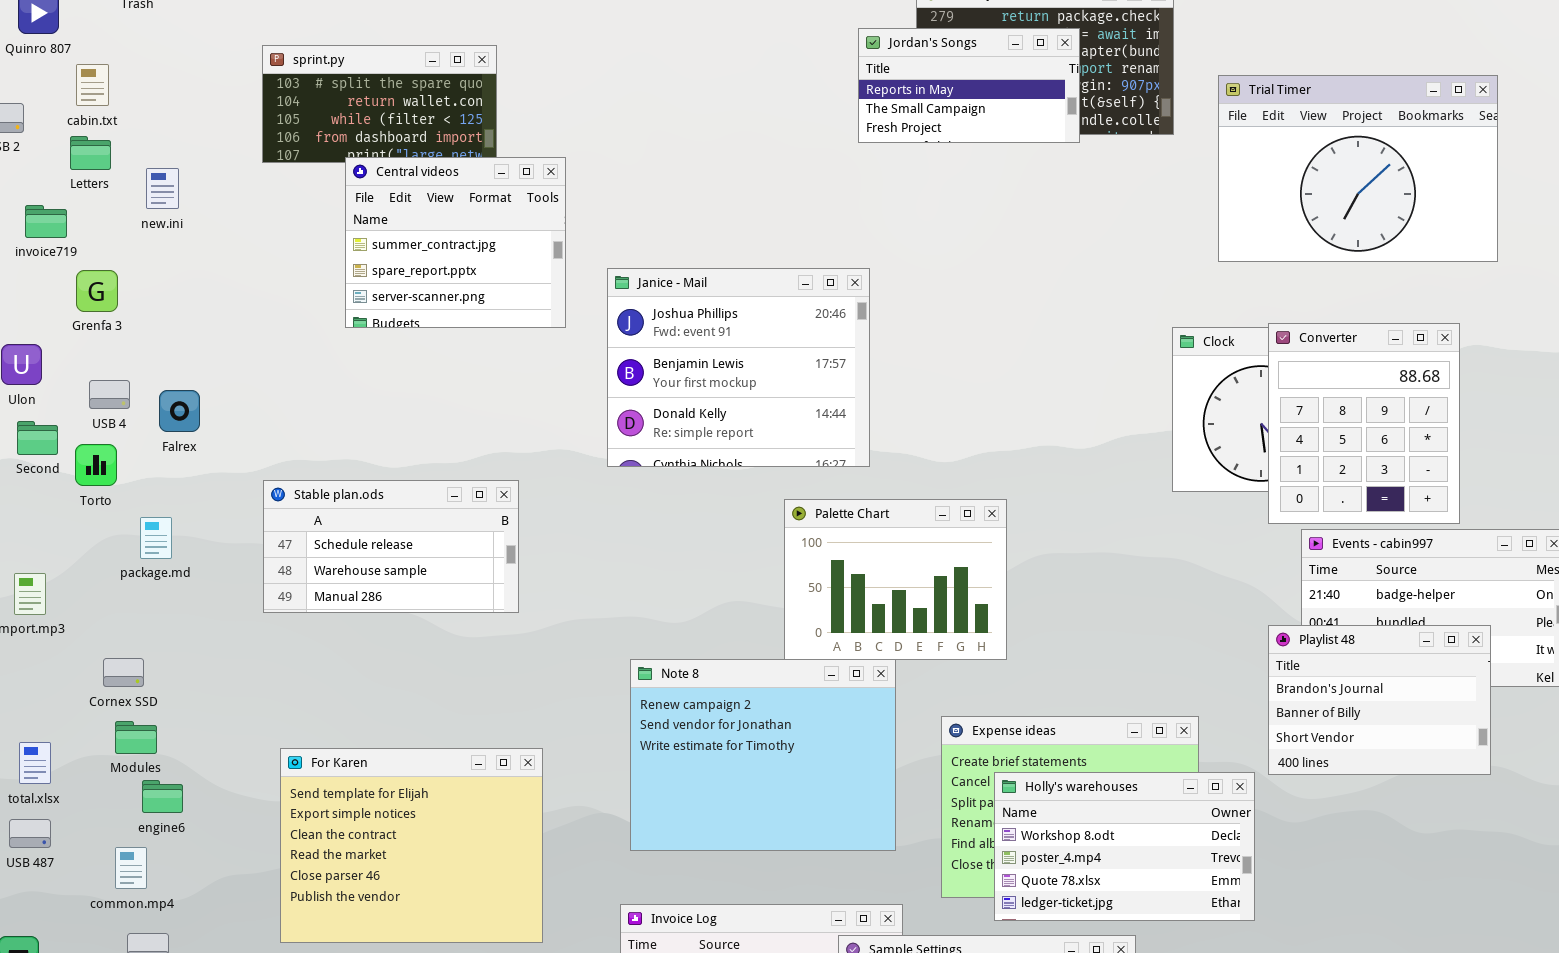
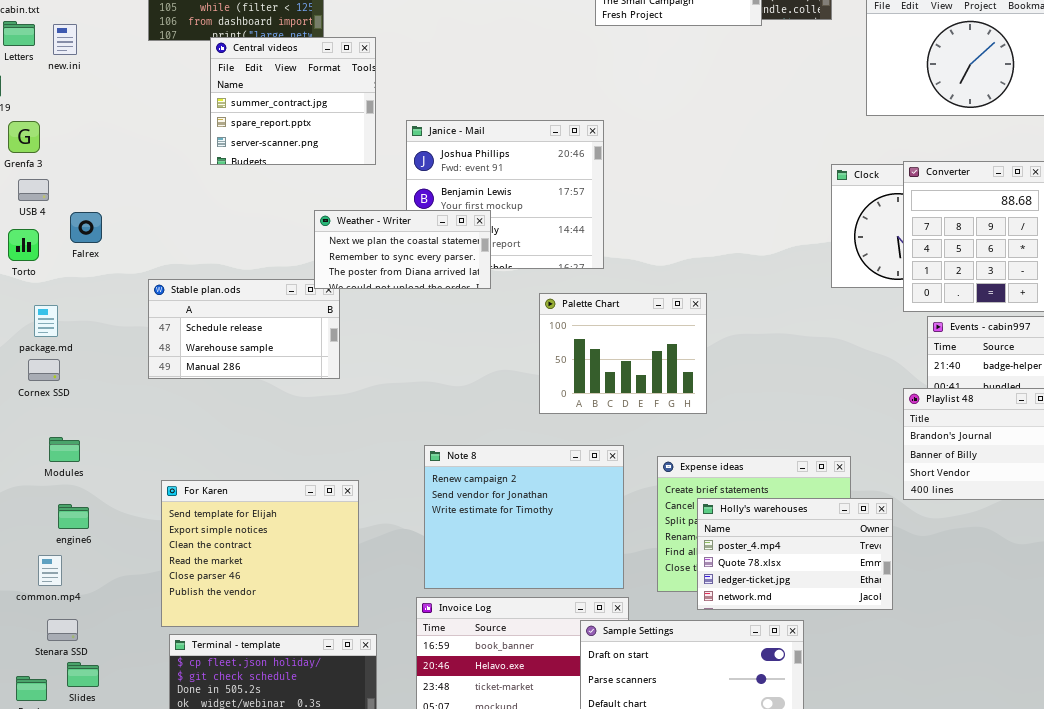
new.ini: [146,168,179,209] -> [53,24,77,55], moved
USB 4: [89,380,130,409] -> [18,179,49,201], moved
Weather - Writer: none -> [314,210,491,289], opened
Torto: [75,444,117,486] -> [8,229,39,261], moved
package.md: [140,517,172,559] -> [34,305,58,337], moved
Cornex SSD: [103,658,144,687] -> [28,359,60,381], moved
Note 8: [630,659,896,851] -> [424,445,624,589], moved
Modules: [115,721,157,754] -> [49,437,80,462], moved
Holly's warehouses: [994,772,1255,921] -> [697,498,893,610], scrolled down 1 row

